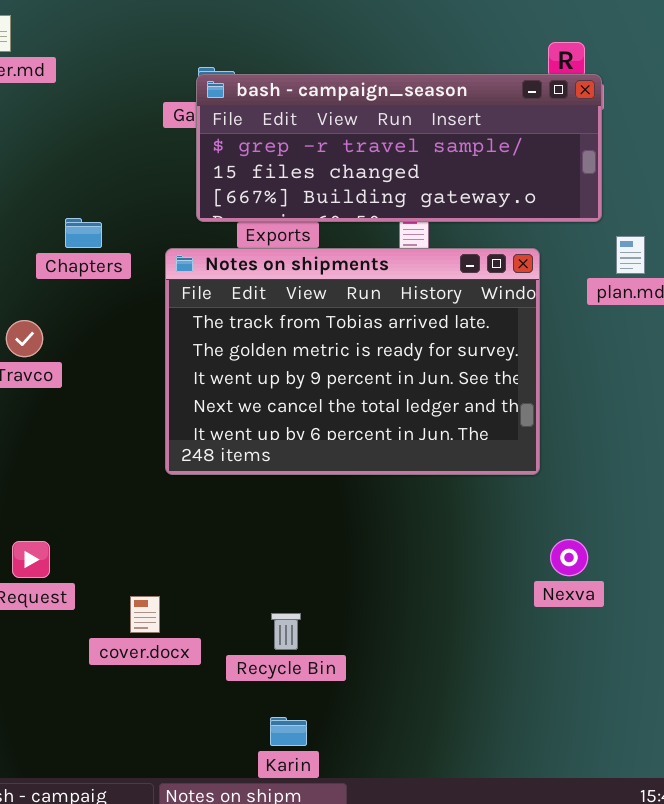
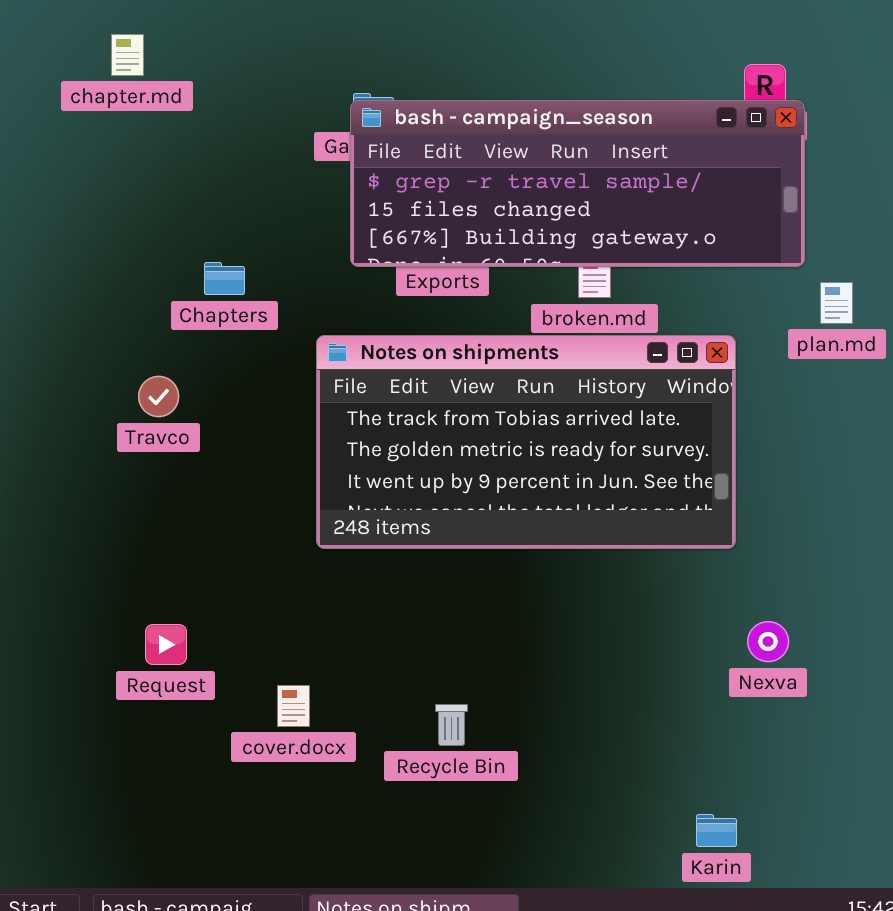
Notes on shipments: [165,248,540,475] -> [316,335,736,549], resized
Karin: [270,717,307,746] -> [696,814,737,847], moved

